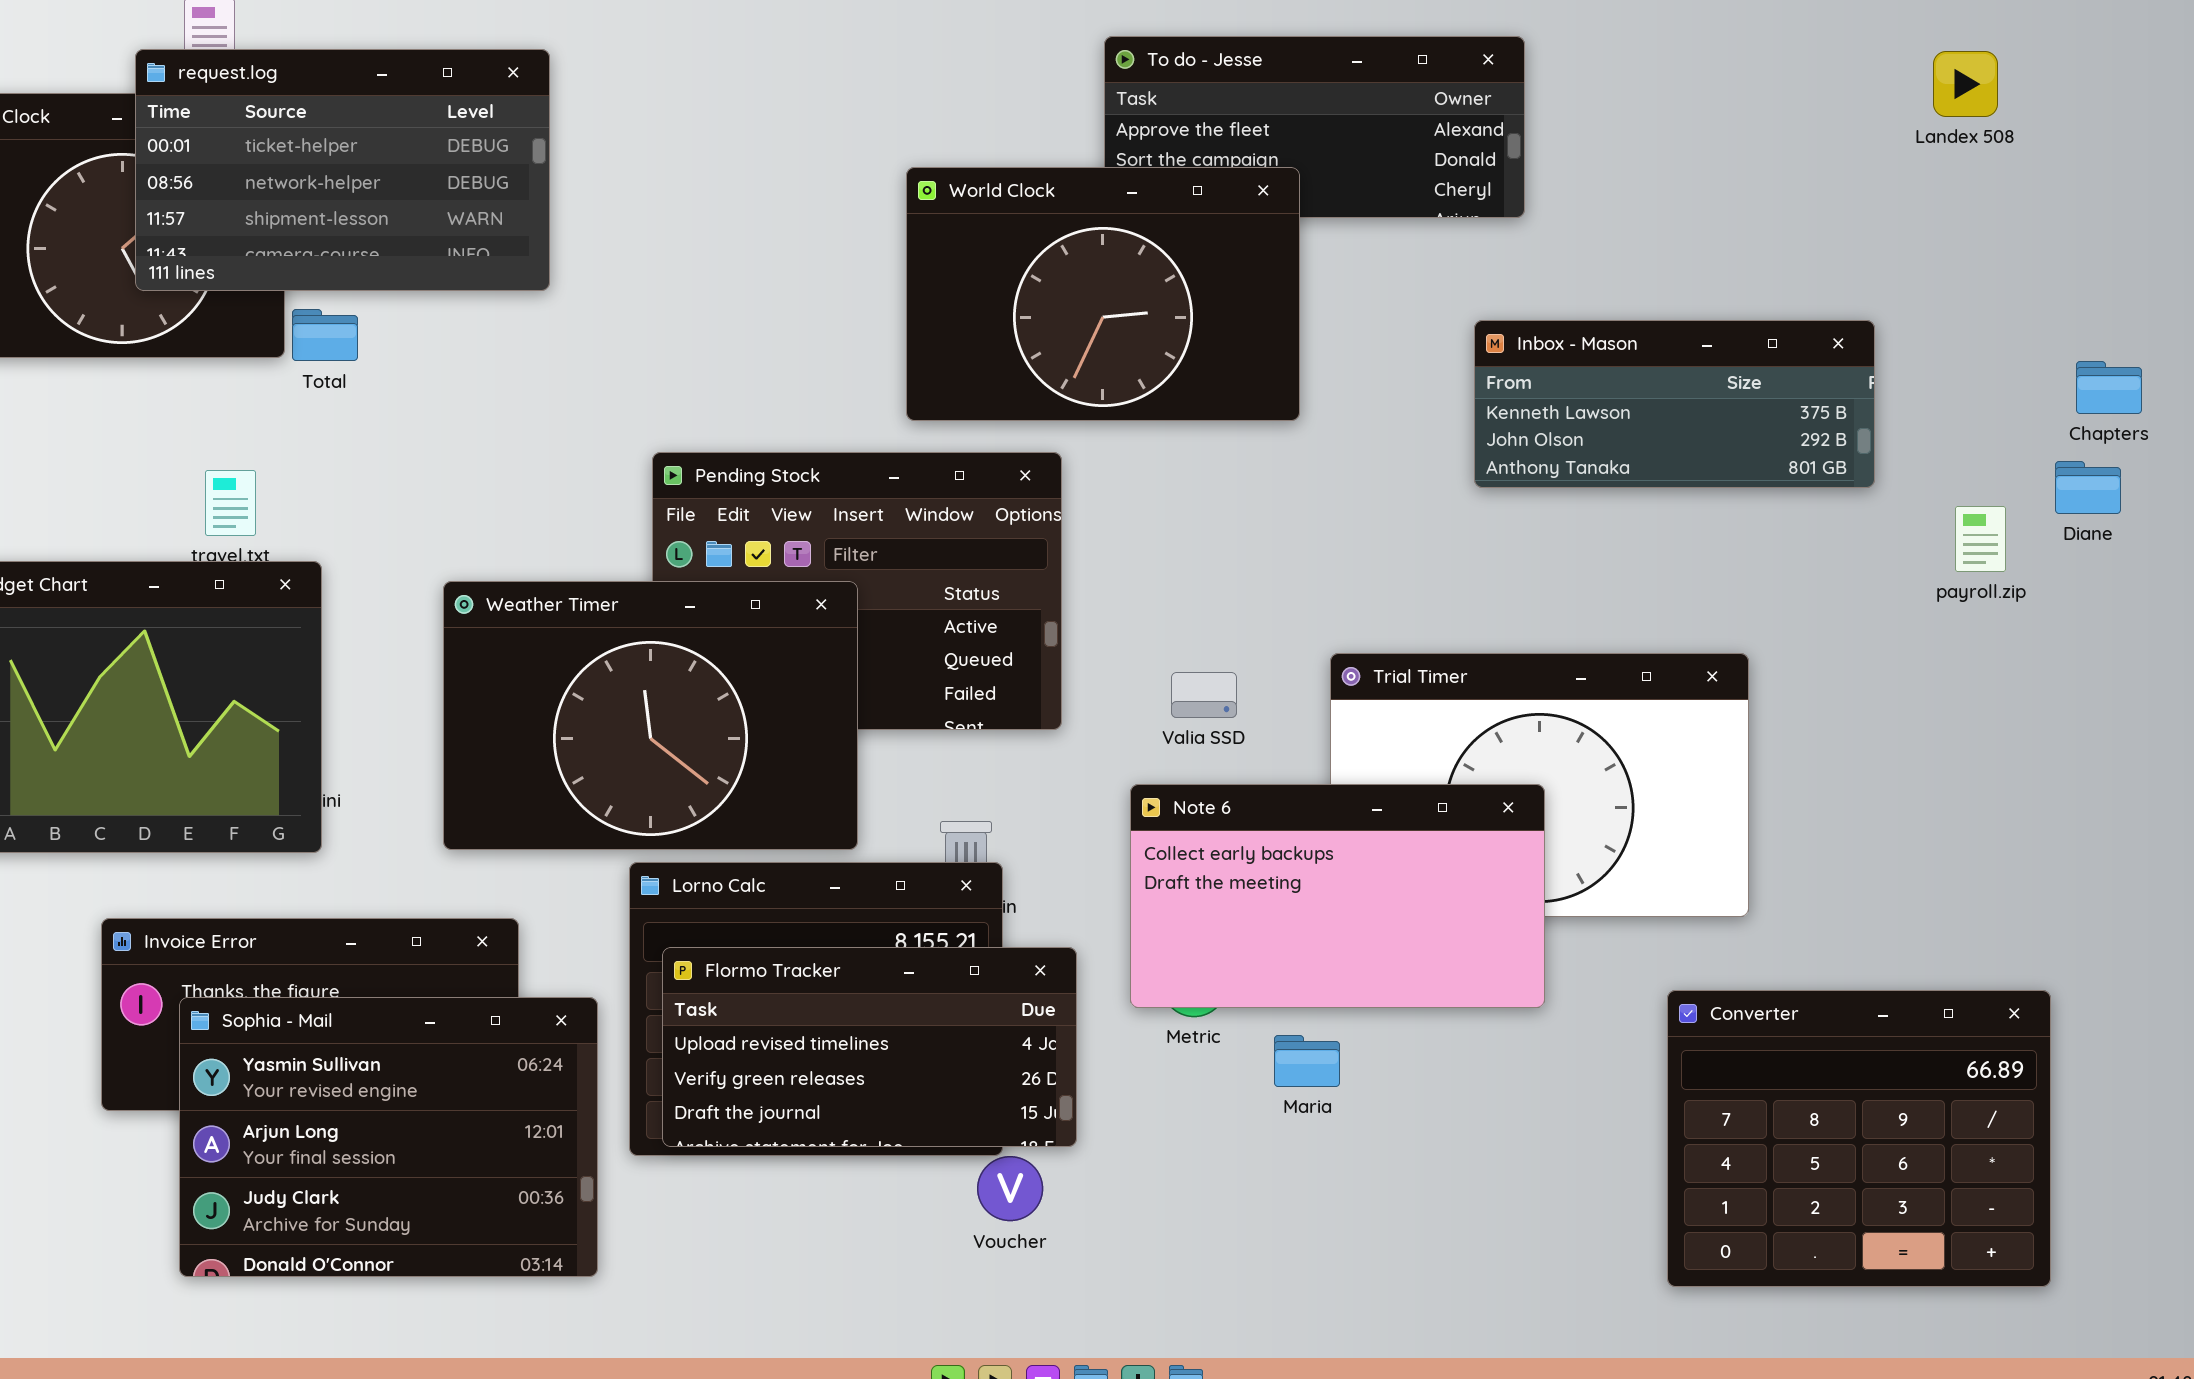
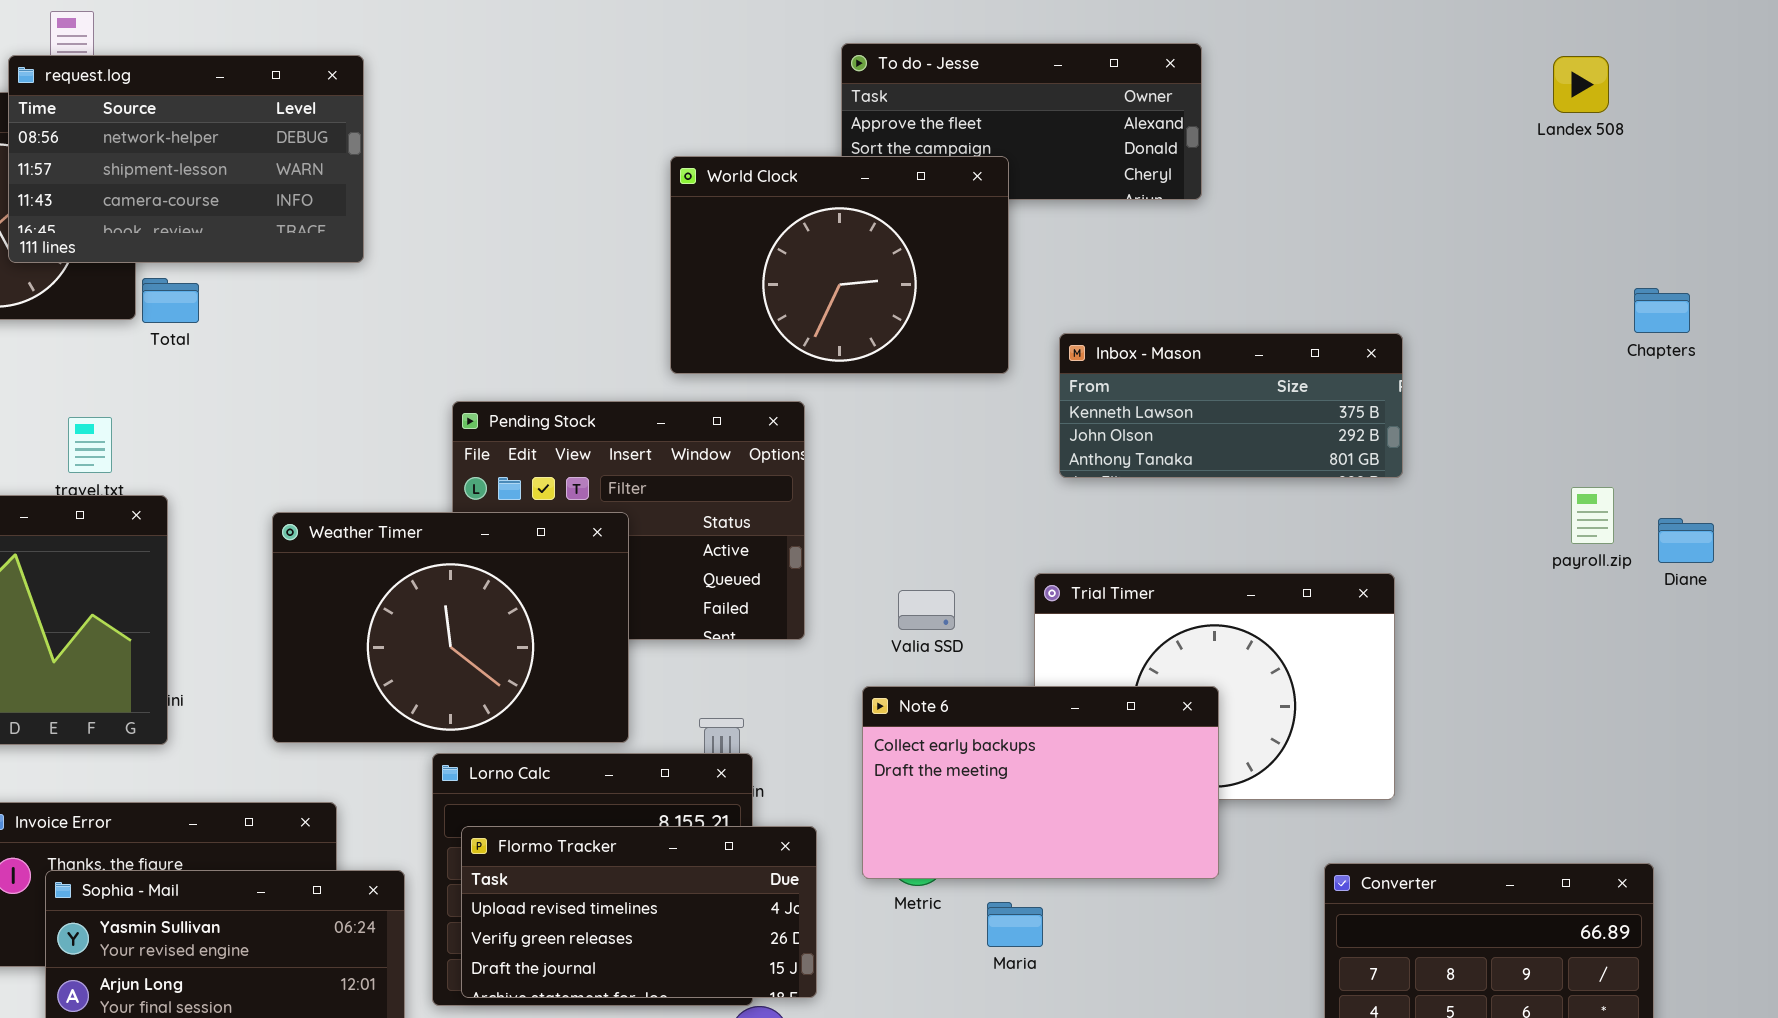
request.log: [135,49,550,291] -> [8,55,364,263], scrolled down 1 row
Inbox - Mason: [1474,320,1875,488] -> [1059,333,1403,478], moved
Chapters: [2076,361,2142,414] -> [1634,288,1690,333], moved
Diane: [2055,461,2121,514] -> [1658,518,1714,563], moved
payroll.zip: [1955,506,2006,572] -> [1571,487,1614,544], moved

